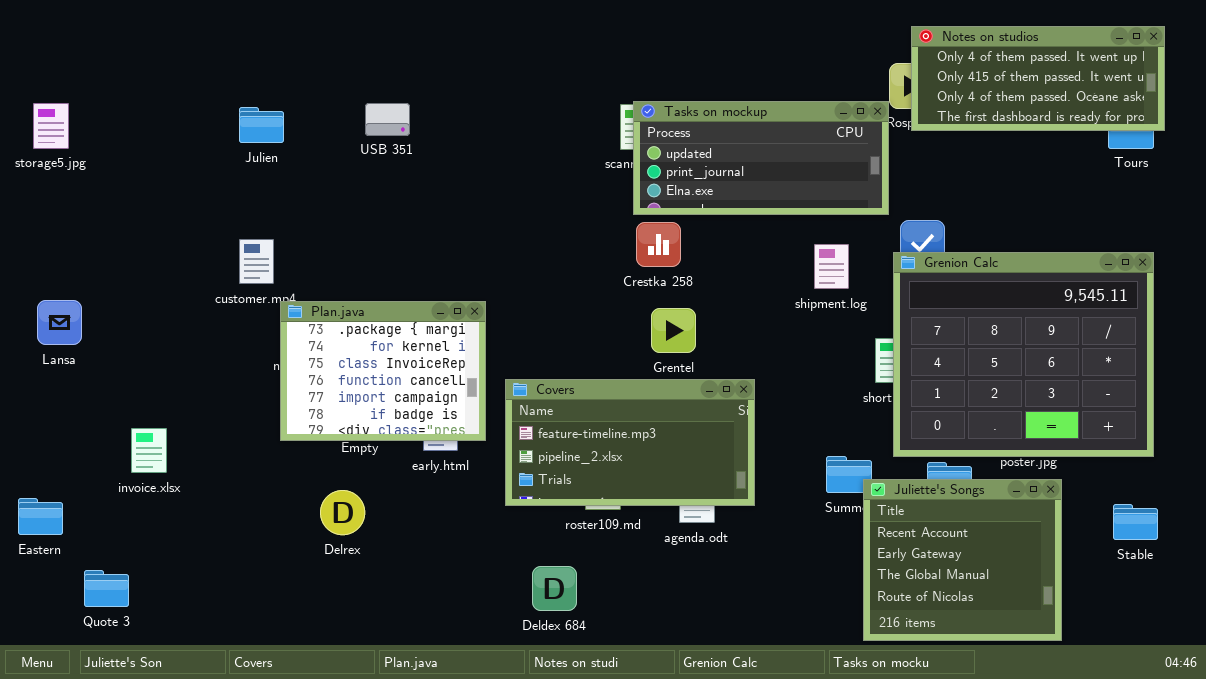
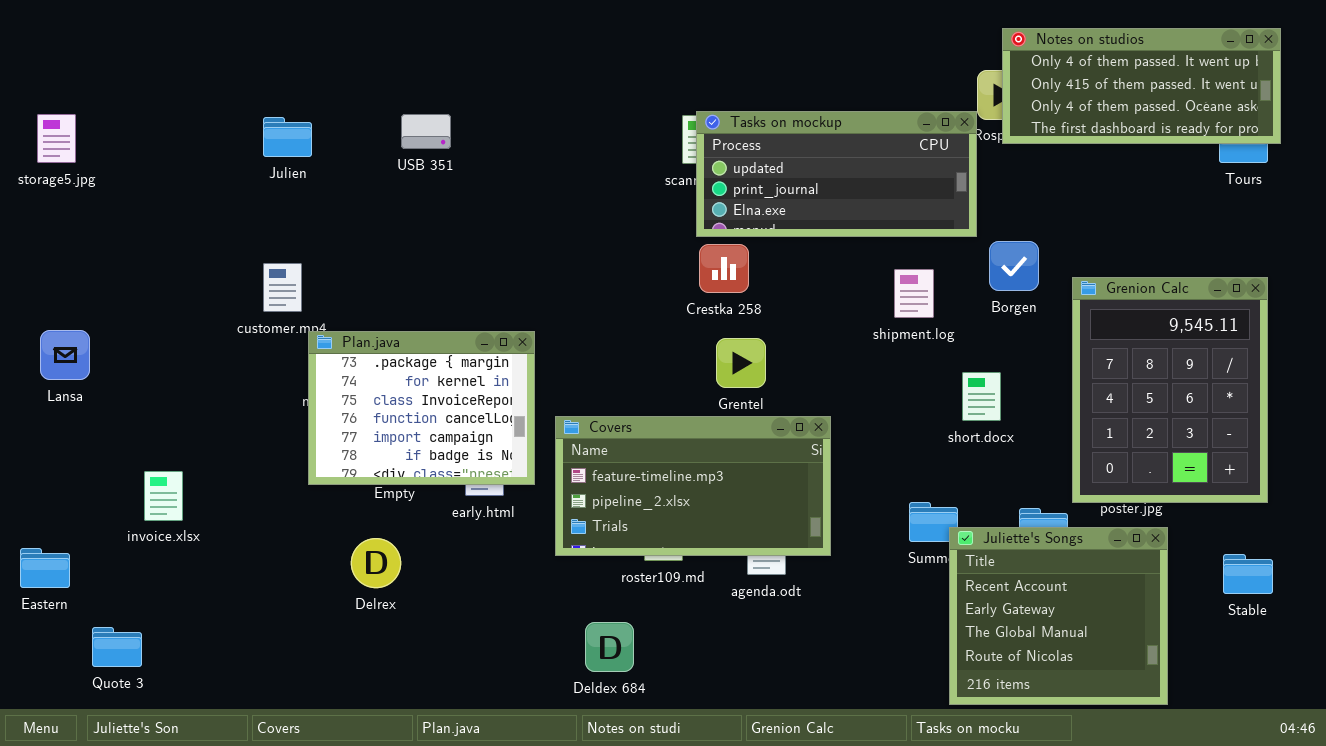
Grenion Calc: [893,252,1154,457] -> [1072,277,1268,503], resized

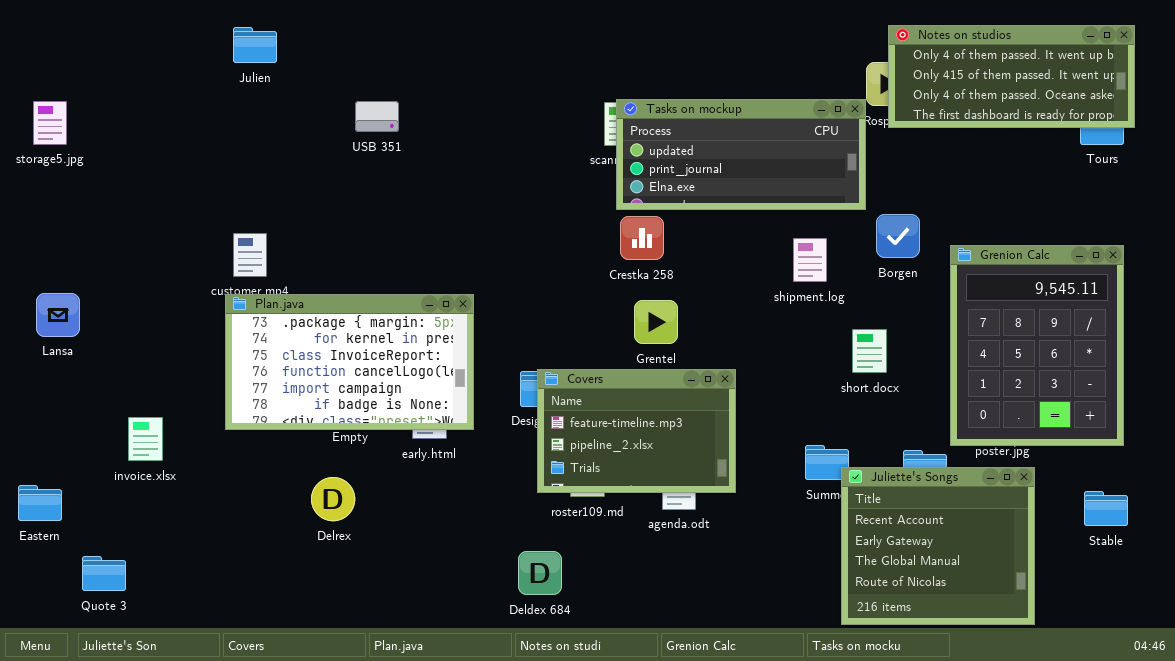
Julien: [263,117,312,157] -> [233,27,277,63], moved
Plan.java: [308,331,535,485] -> [225,294,474,430], resized
Covers: [555,416,831,556] -> [537,369,736,493], resized

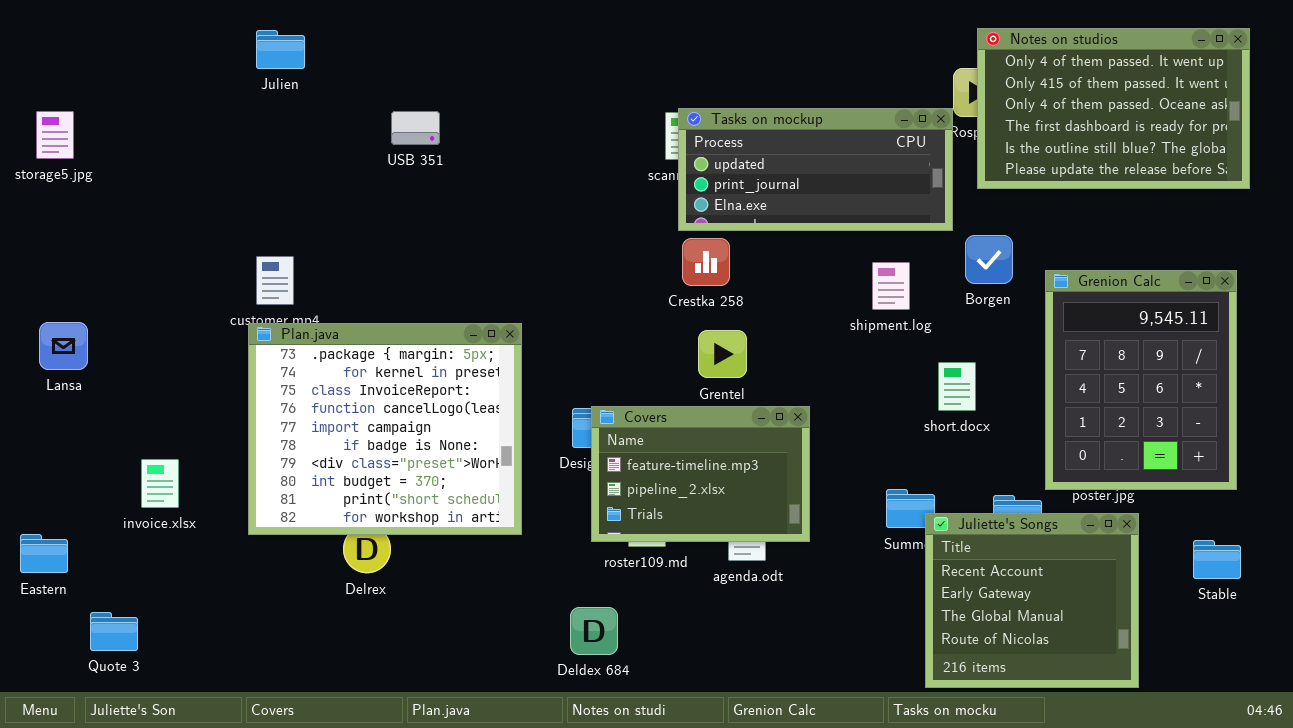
Notes on studios: [888,25,1135,128] -> [977,28,1250,189], resized
Plan.java: [225,294,474,430] -> [248,323,522,535], resized

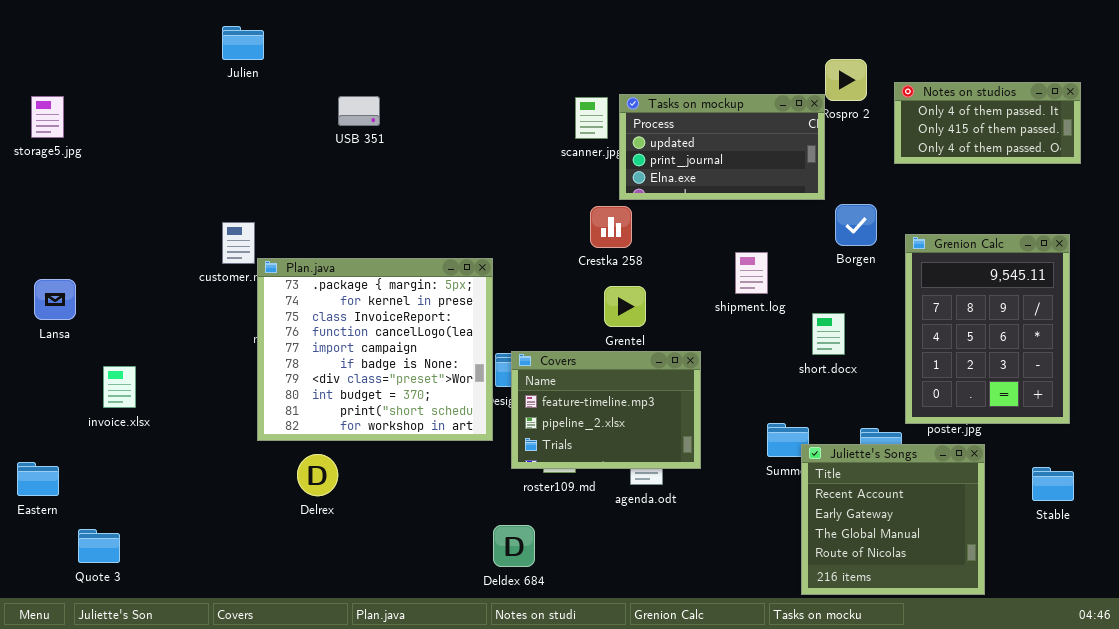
Notes on studios: [977,28,1250,189] -> [894,82,1081,164], resized
Tasks on mockup: [678,108,953,231] -> [619,94,825,200], resized
shipment.log: [872,262,910,310] -> [735,252,768,294], moved
Plan.java: [248,323,522,535] -> [257,258,493,441], moved
invoice.xlsx: [141,459,179,508] -> [103,366,136,408], moved

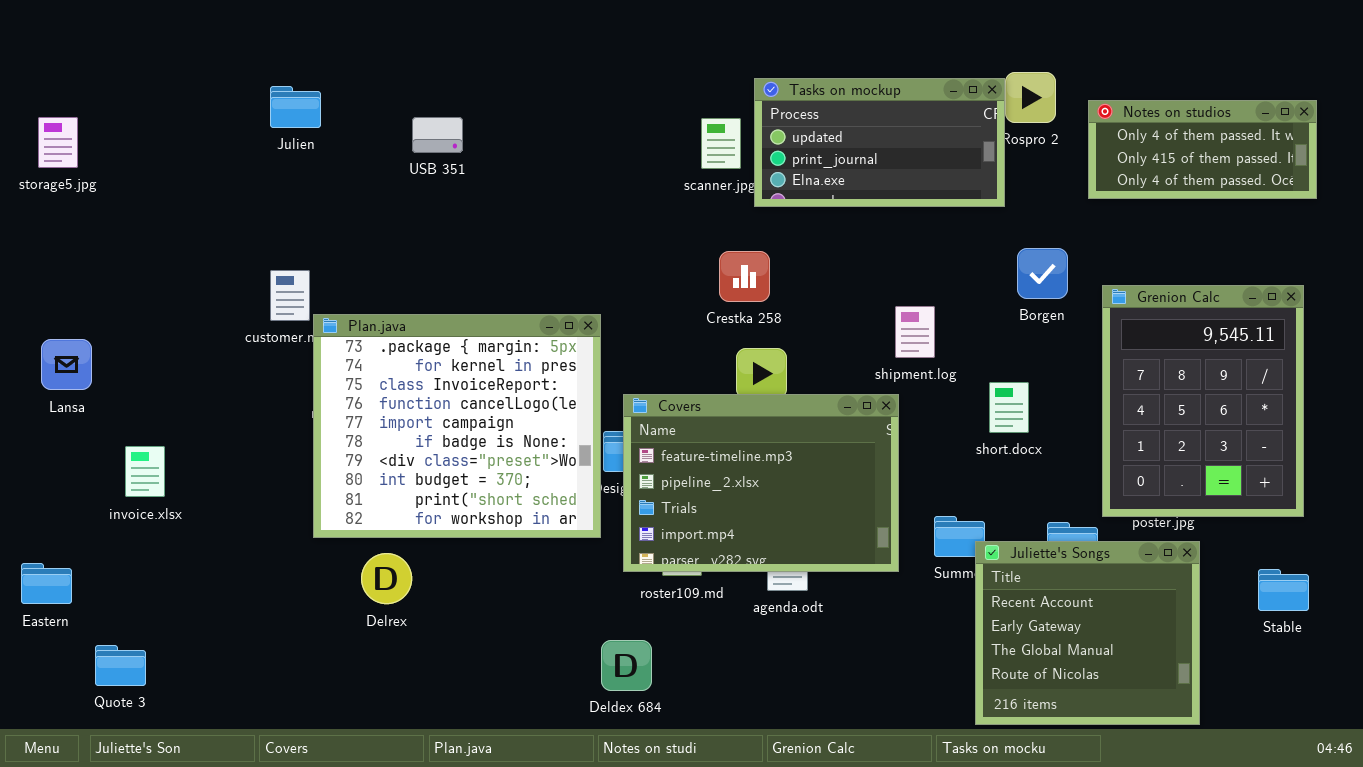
Julien: [222,26,264,60] -> [270,86,321,128], moved
Tasks on mockup: [619,94,825,200] -> [754,78,1005,207], moved
Covers: [511,351,701,469] -> [623,394,899,572], resized

